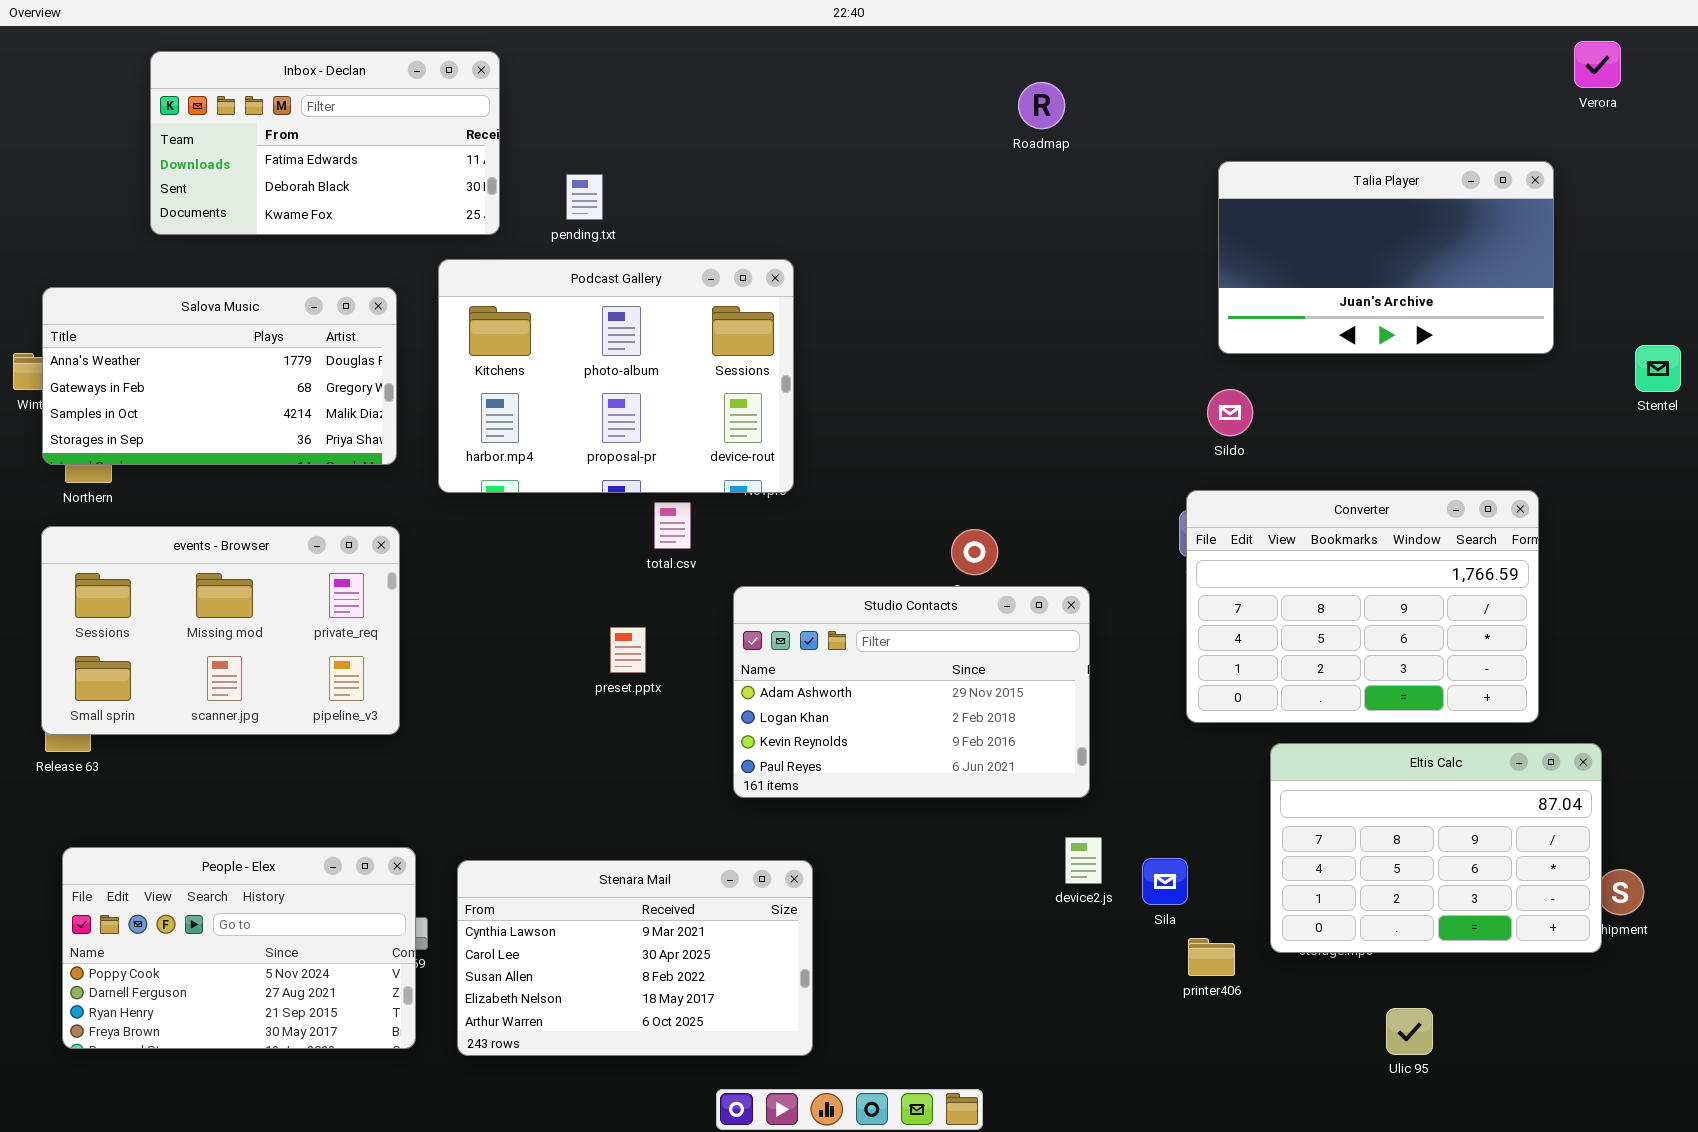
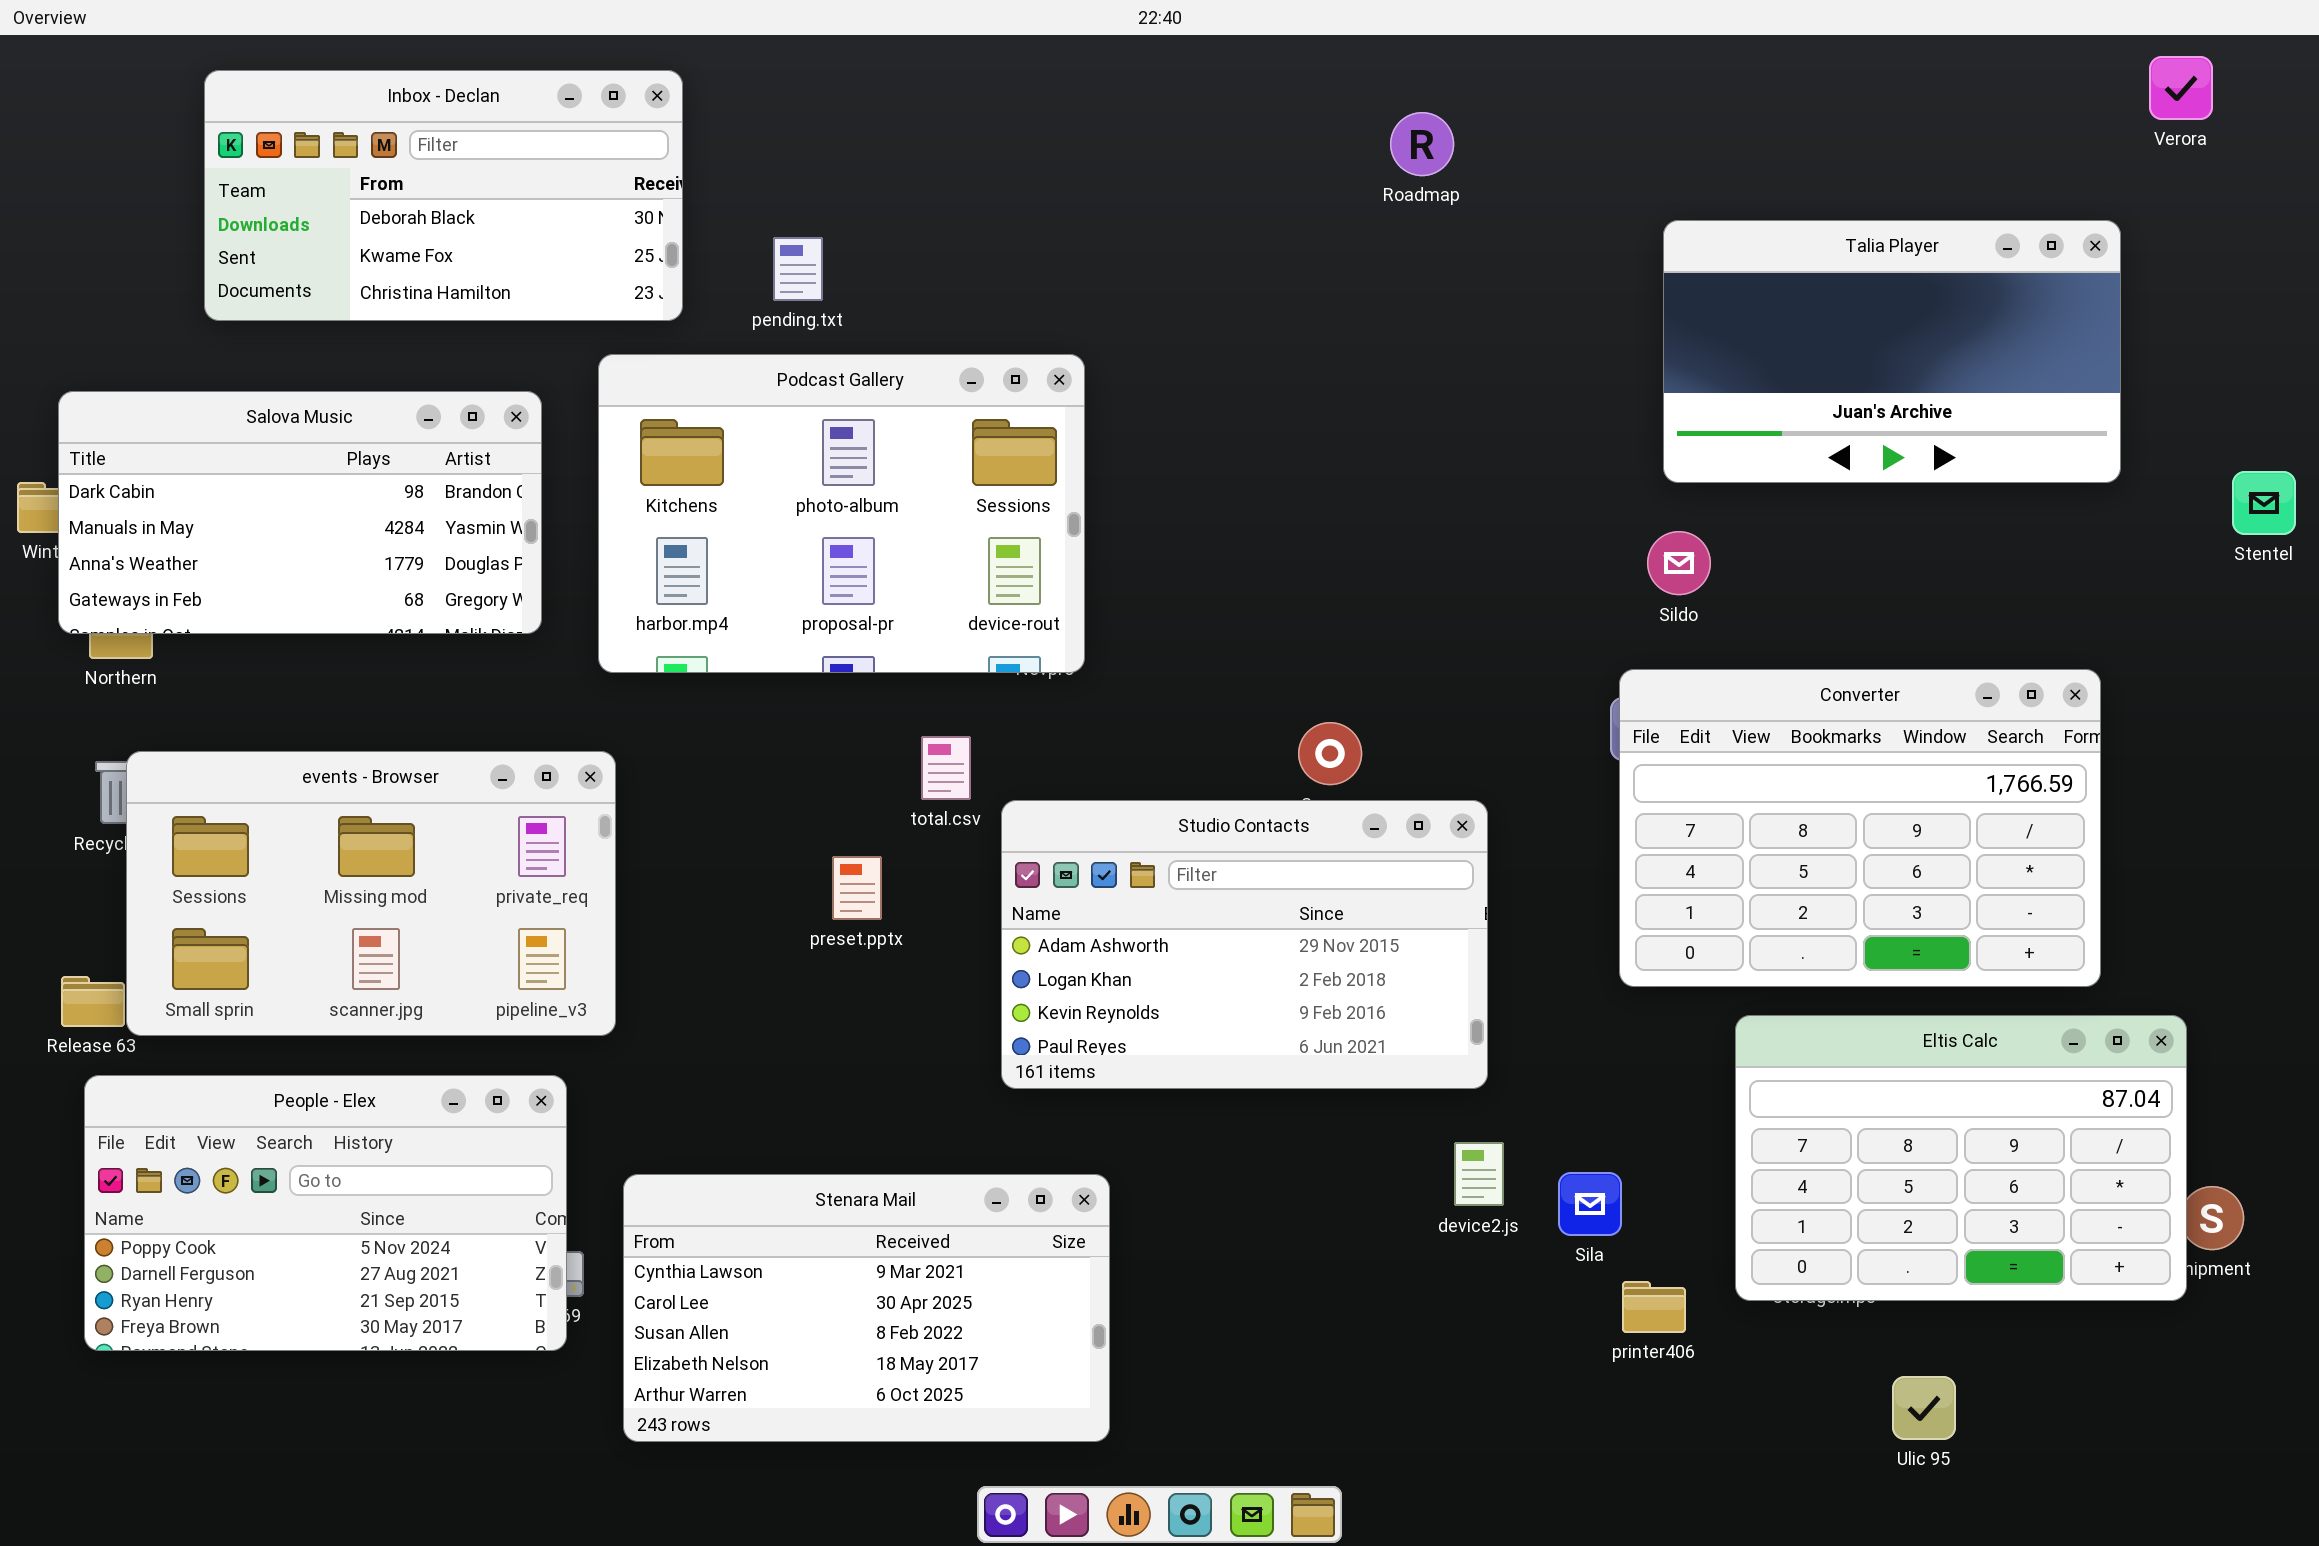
Inbox - Declan: [150,51,500,235] -> [204,70,683,321], scrolled down 1 row
Salova Music: [42,287,397,465] -> [58,391,542,634], scrolled up 2 rows
total.csv: [654,502,691,549] -> [921,736,971,800], moved
events - Browser: [41,526,400,735] -> [126,751,616,1036], moved
People - Elex: [62,847,416,1049] -> [84,1075,567,1351], moved

